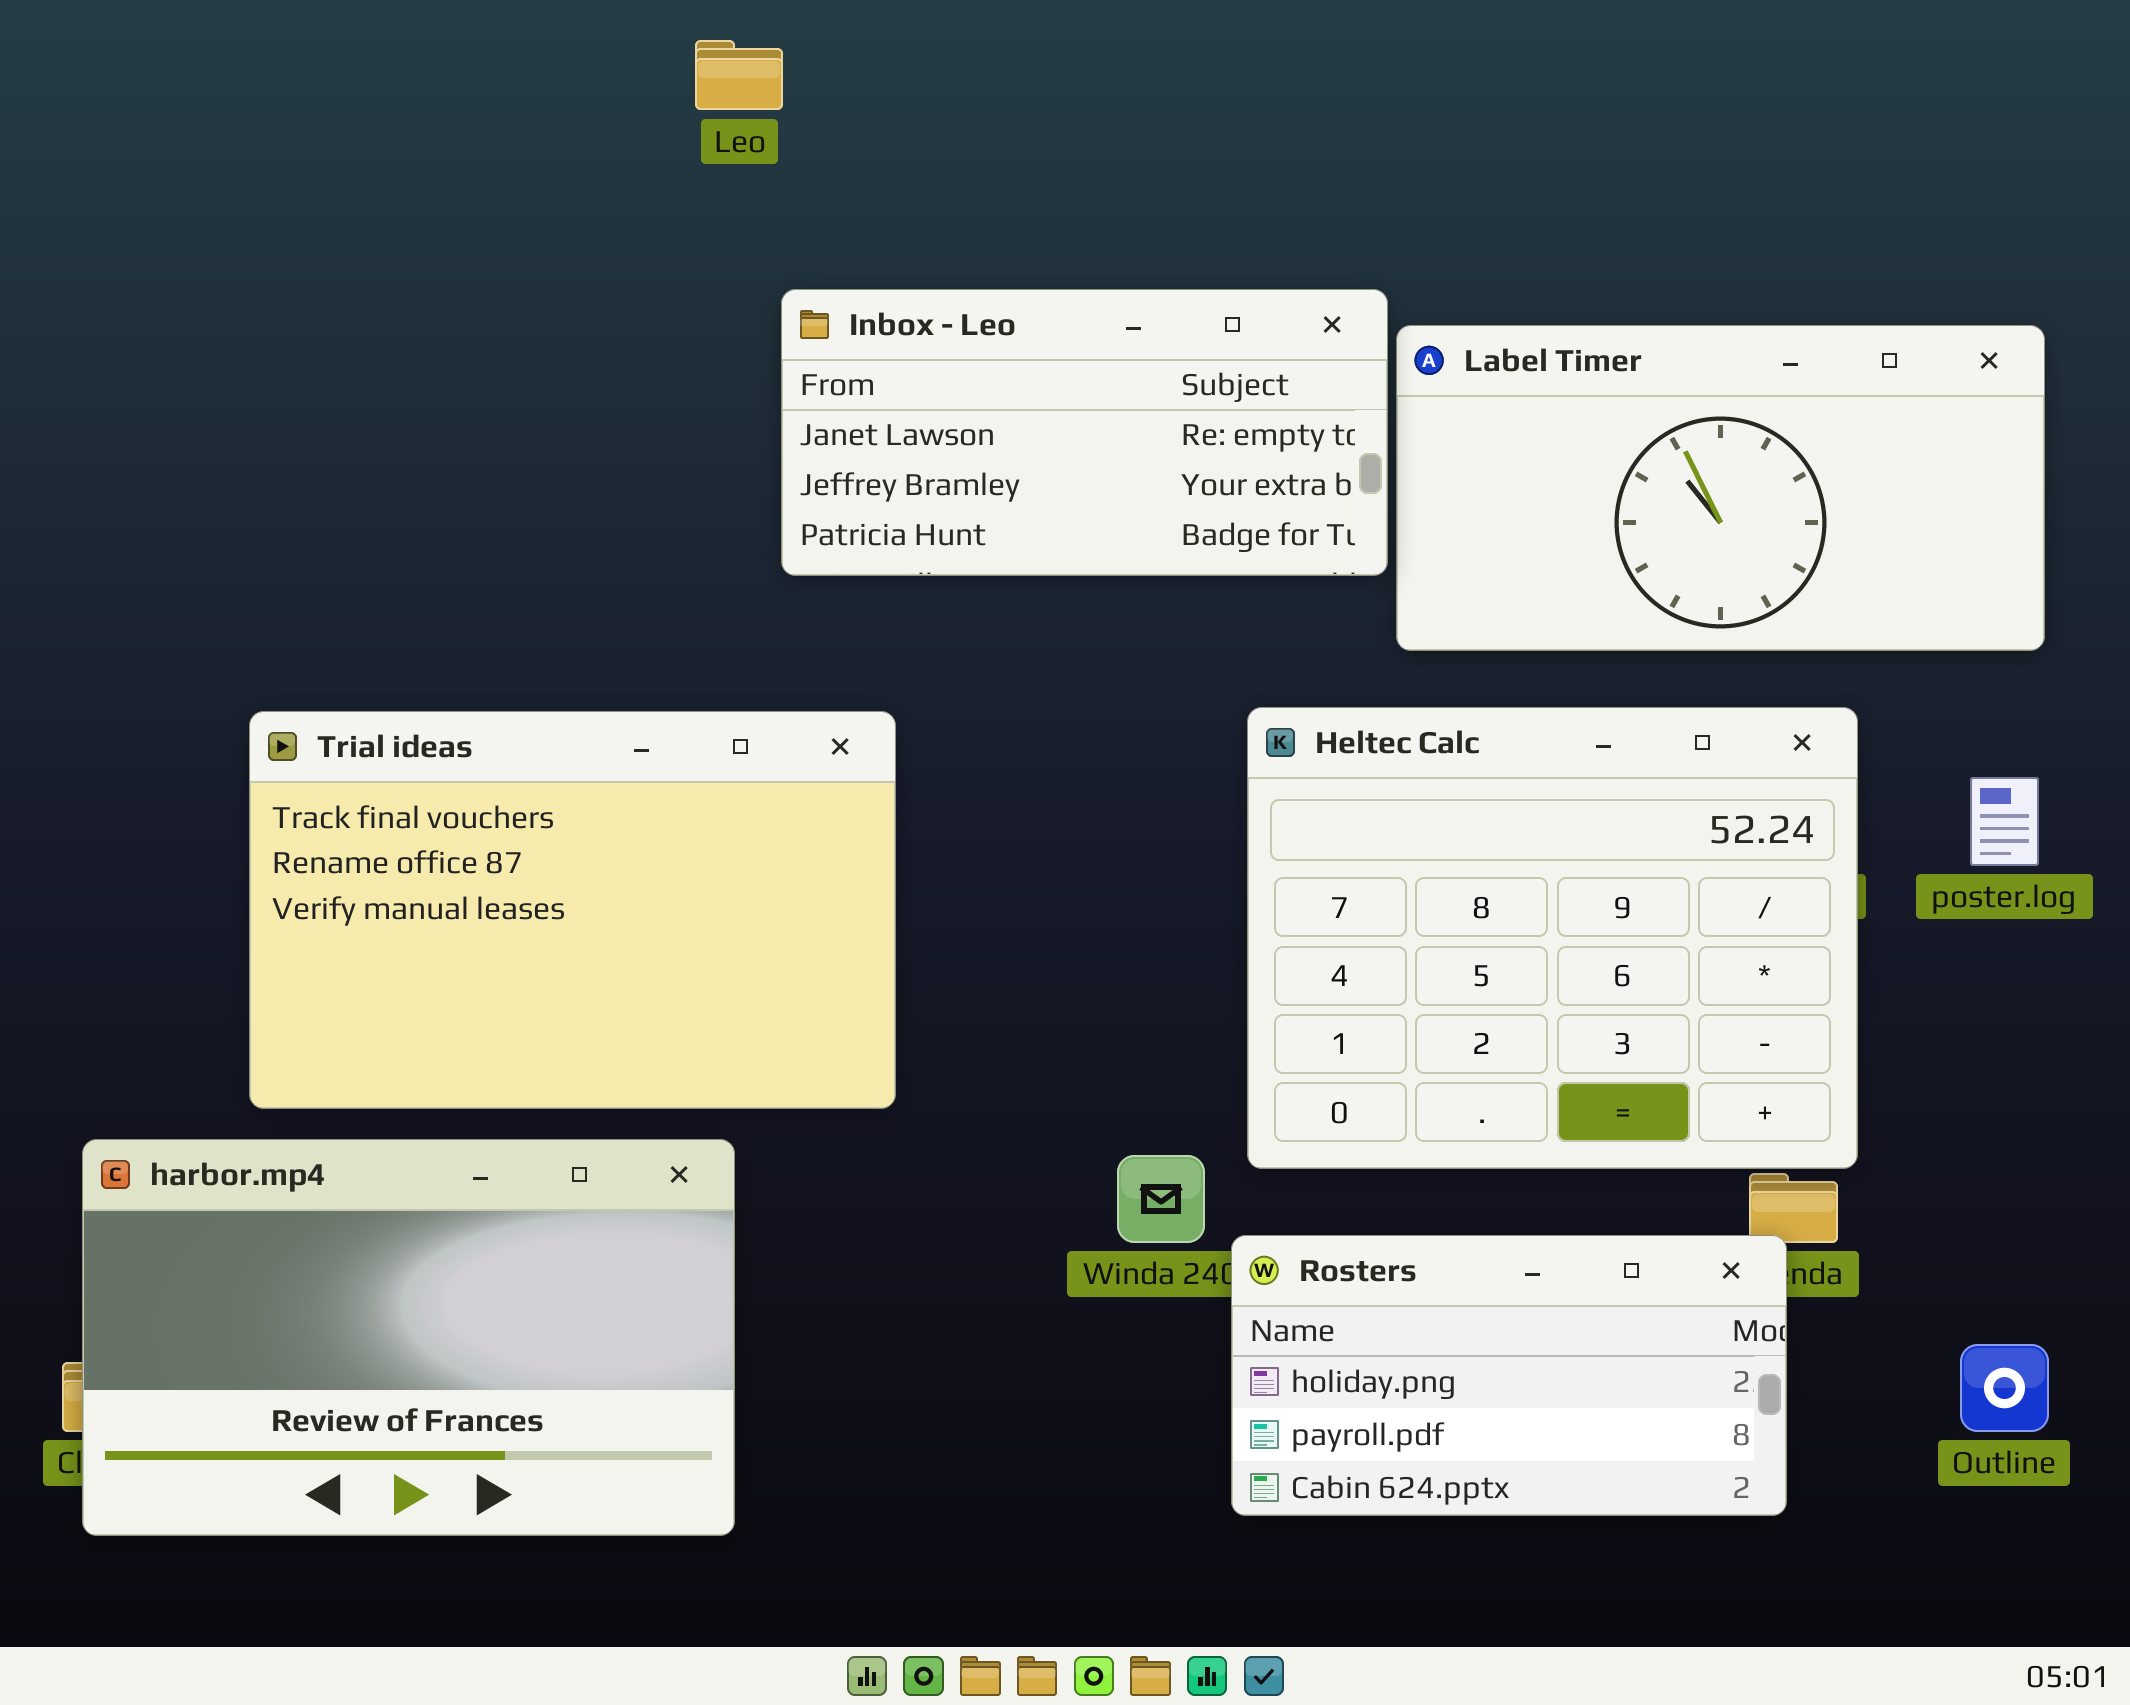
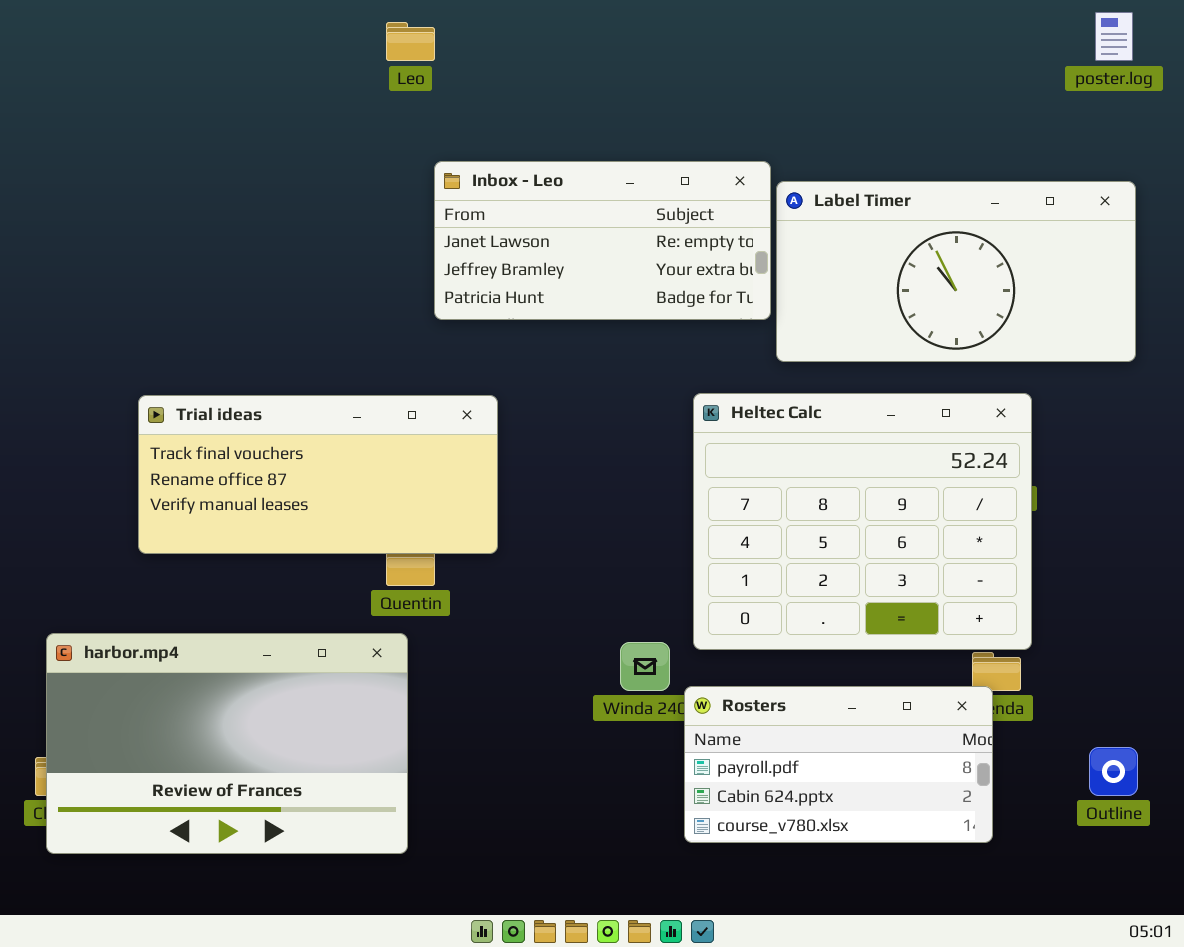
Trial ideas: [249,711,896,1109] -> [138,395,498,554], resized
poster.log: [1970,777,2039,866] -> [1095,12,1133,61], moved
Rosters: [1231,1235,1787,1516] -> [684,686,993,843], scrolled down 1 row

